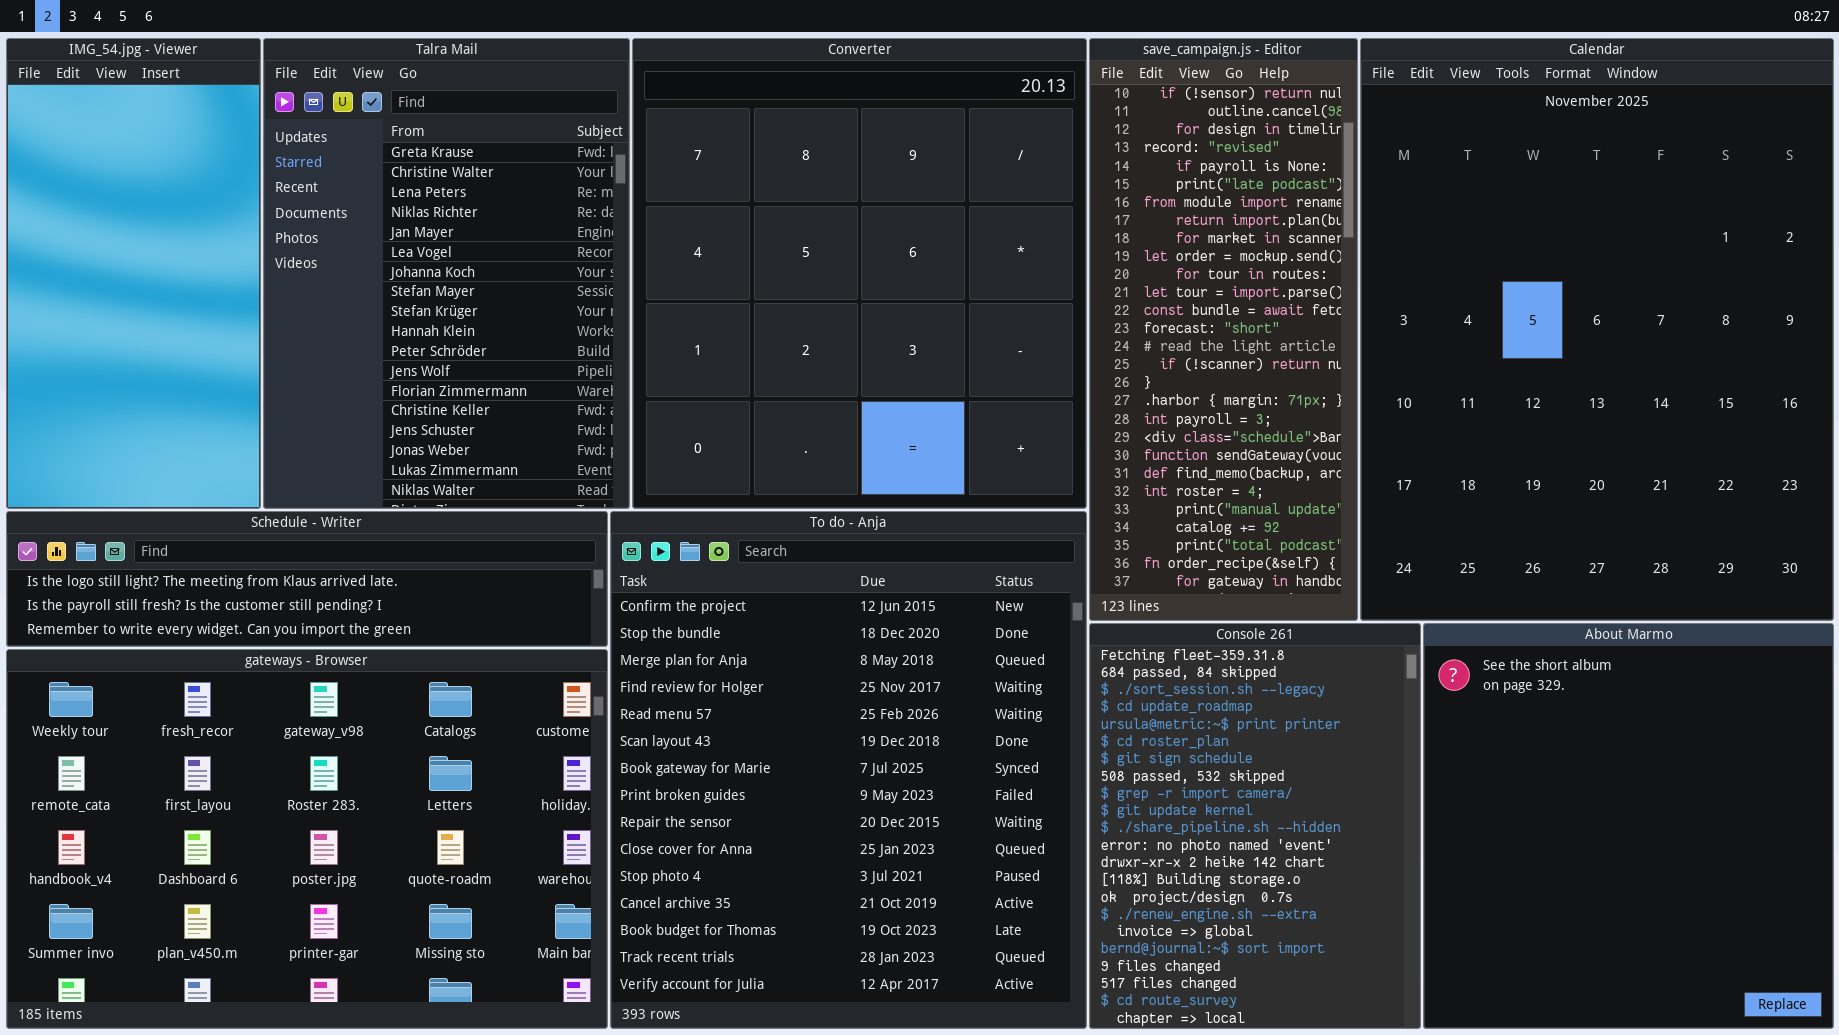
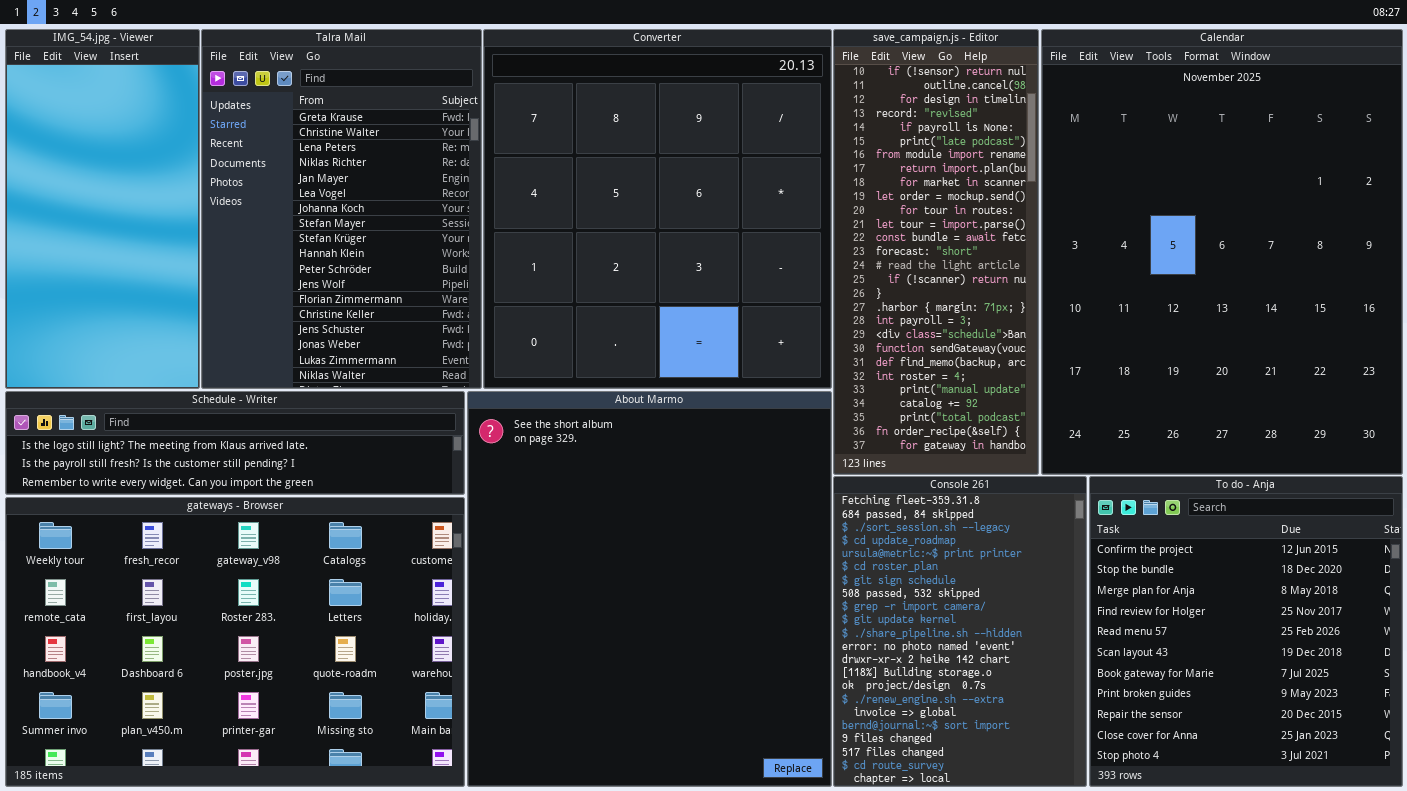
To do - Anja: [610,511,1087,1029] -> [1089,476,1403,787], moved, resized
About Marmo: [1423,623,1834,1029] -> [467,391,832,787], moved, resized

